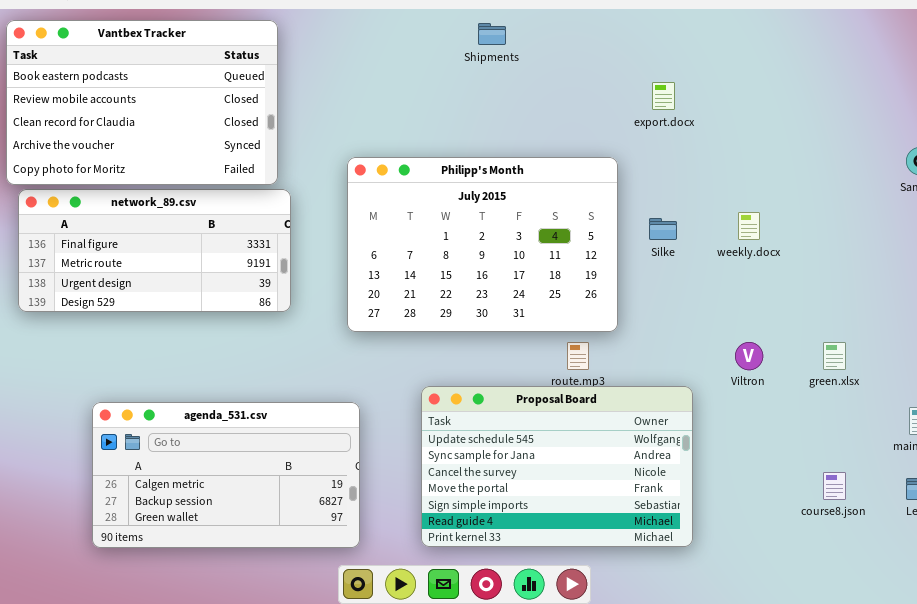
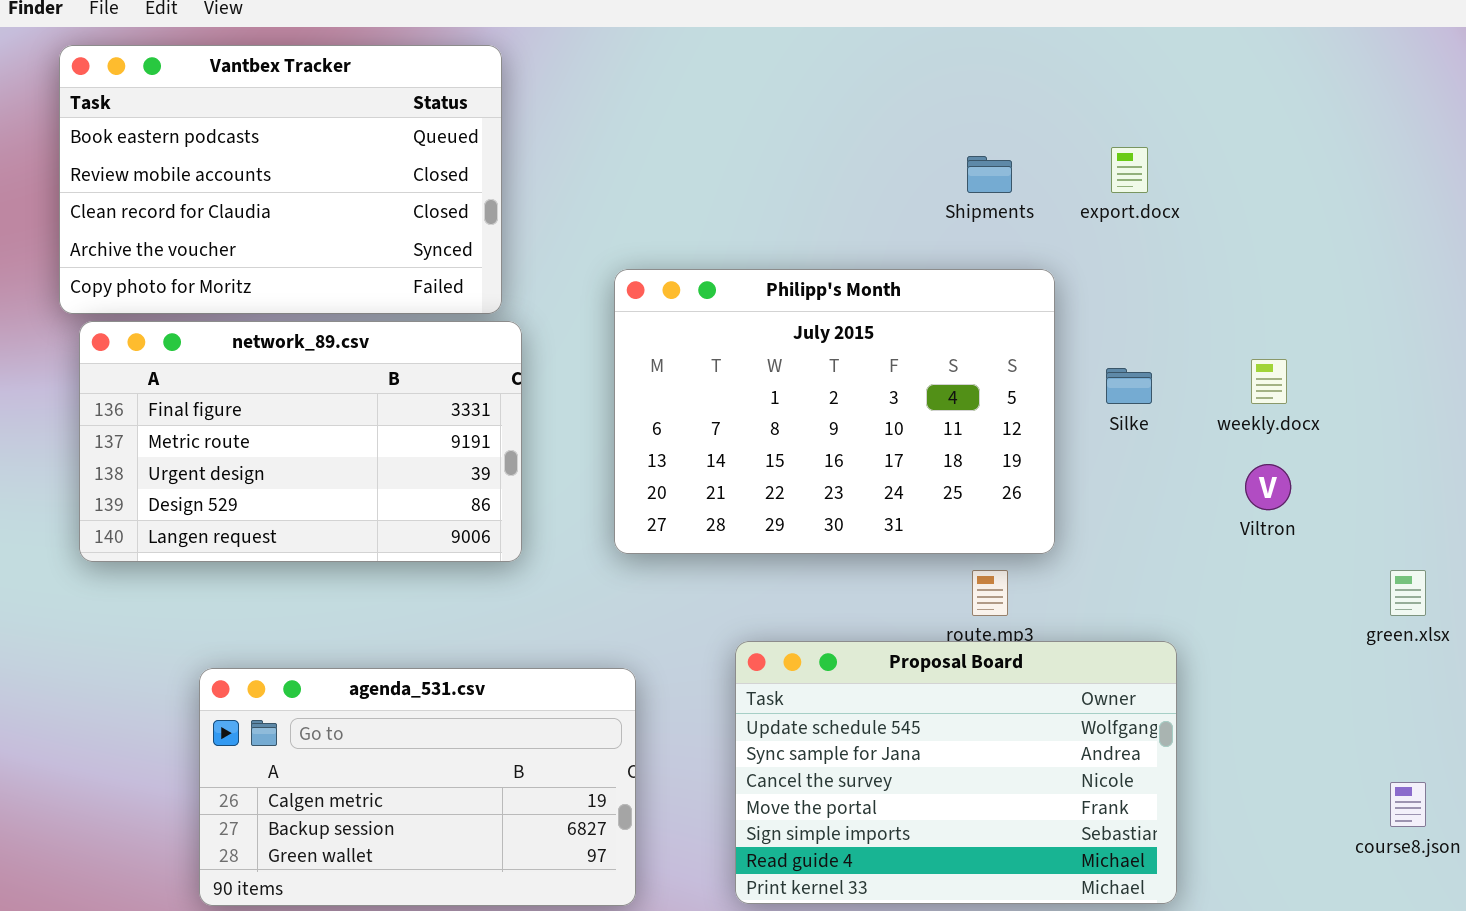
Shipments: [478,23,506,45] -> [967,156,1012,193], moved
network_89.csv: [18,189,291,312] -> [79,321,522,562], resized
Viltron: [735,342,763,370] -> [1245,464,1291,510], moved

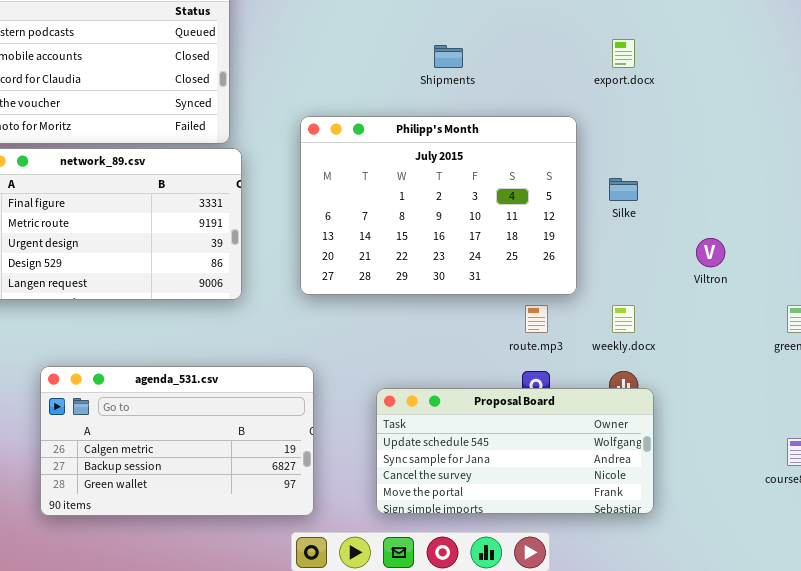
Shipments: [967,156,1012,193] -> [434,45,463,68], moved
weekly.docx: [1251,359,1287,404] -> [612,305,635,333], moved
Proposal Board: [735,641,1177,904] -> [376,388,654,514], resized

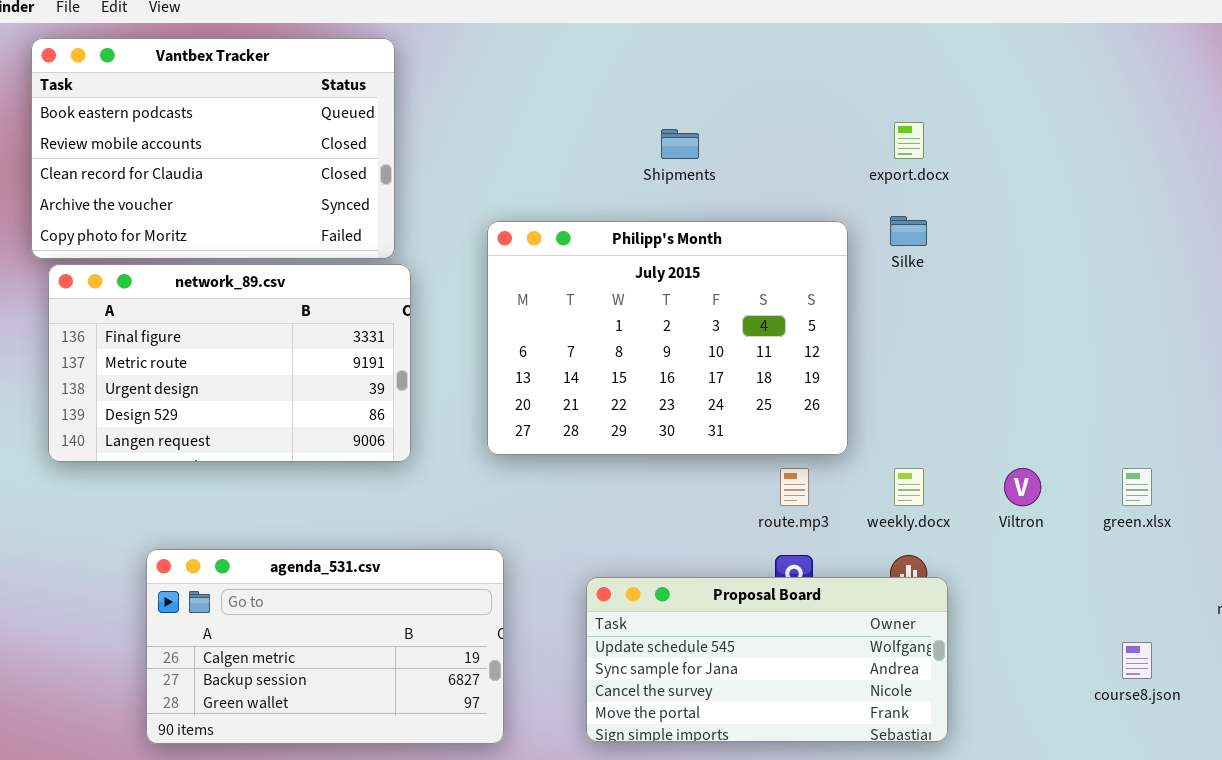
Silke: [609,178,638,201] -> [890,216,927,246], moved
Viltron: [696,238,725,267] -> [1004,468,1041,506], moved

